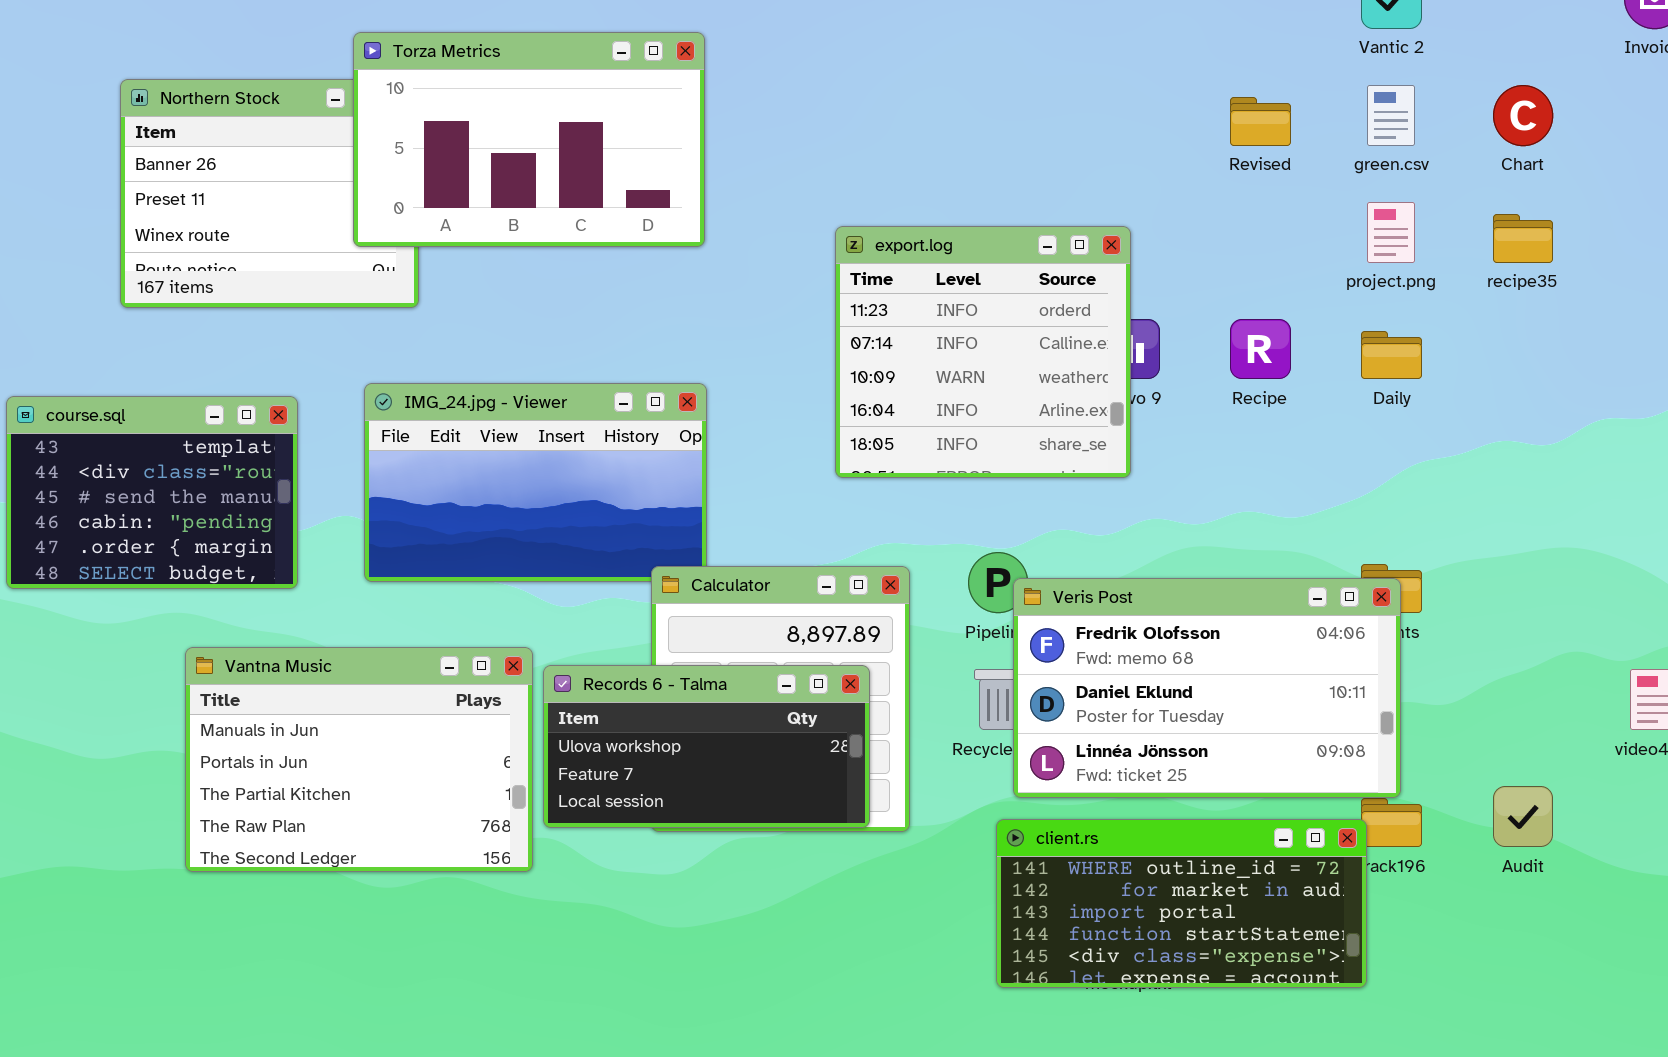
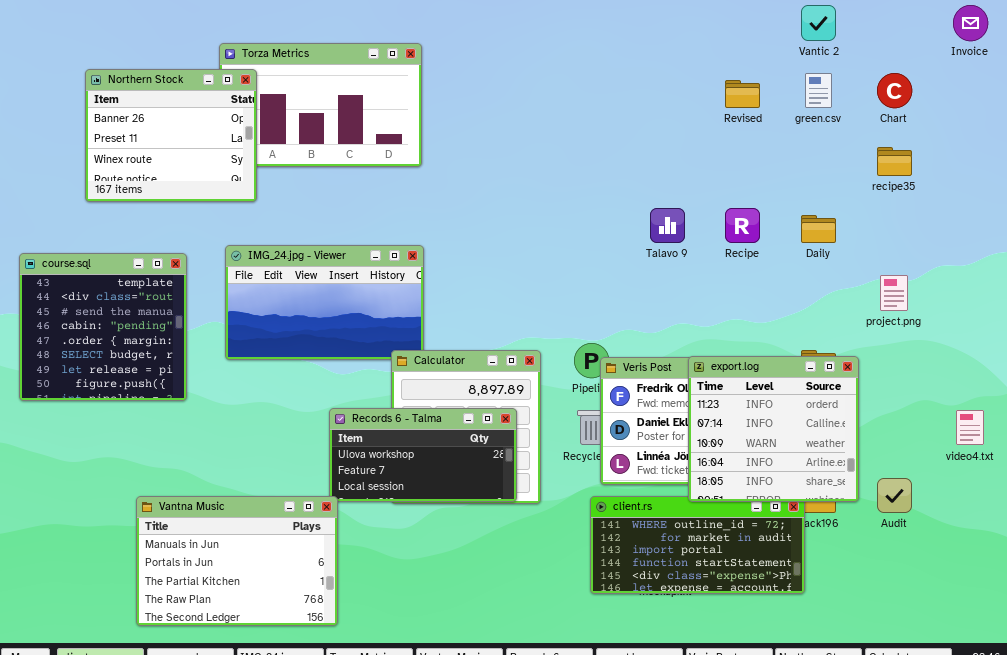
Northern Stock: [120,79,419,308] -> [85,69,257,202], raised
project.png: [1367,202,1415,263] -> [880,275,908,311], moved
export.log: [835,226,1131,478] -> [688,356,859,502], moved
course.sql: [6,396,298,589] -> [19,253,187,401], resized
Vantna Music: [185,647,533,872] -> [136,496,338,626], moved

